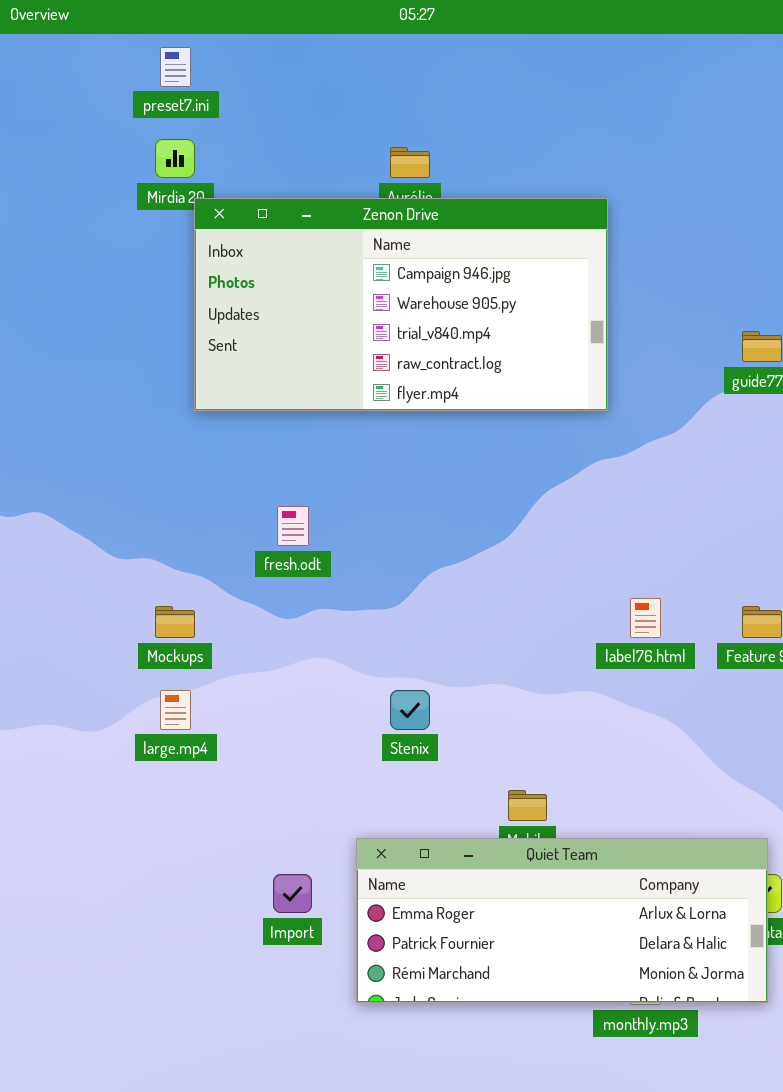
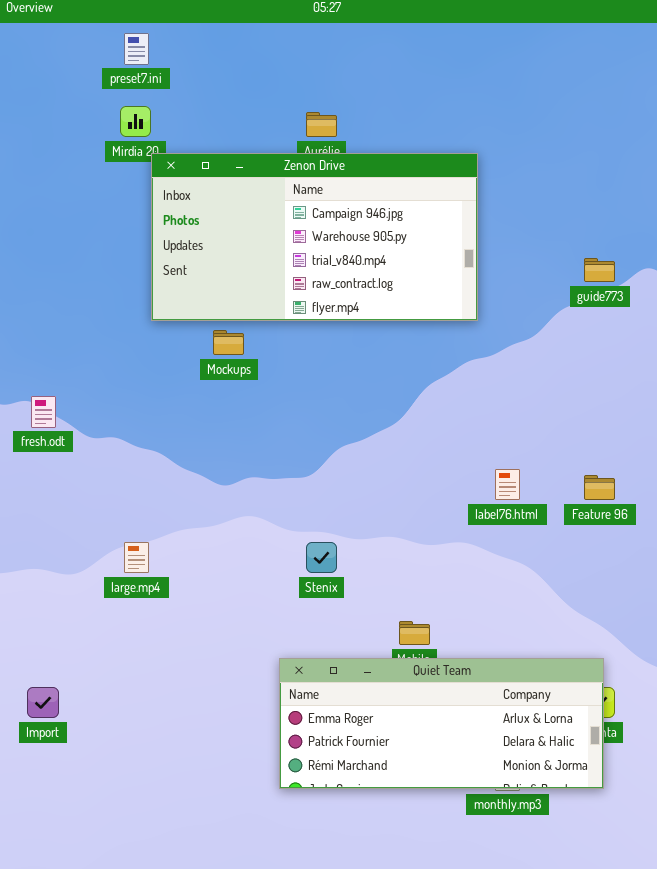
fresh.odt: [277,506,309,546] -> [31,396,56,428], moved
Mockups: [155,606,195,638] -> [213,330,244,355], moved
Import: [273,874,312,913] -> [27,687,59,718], moved

